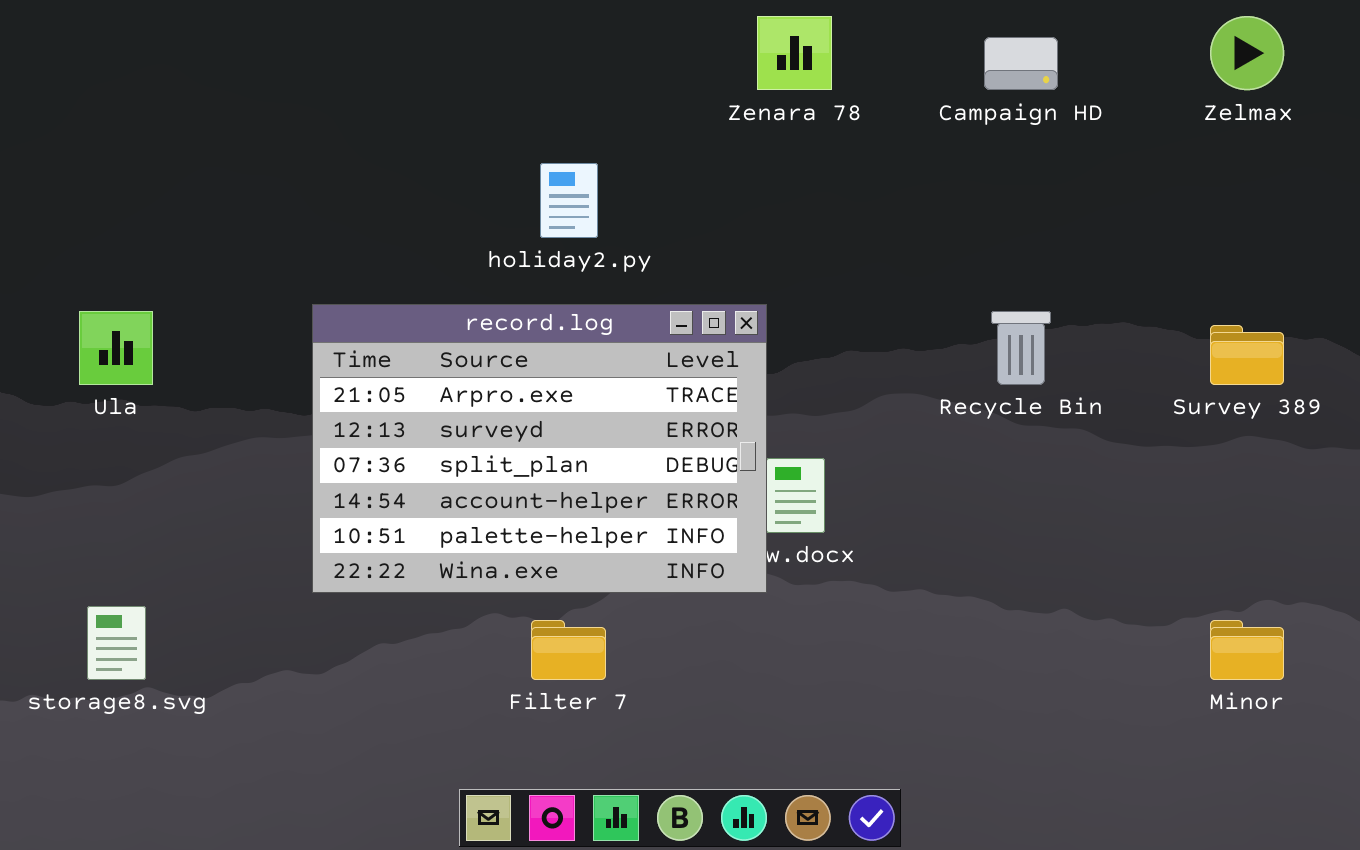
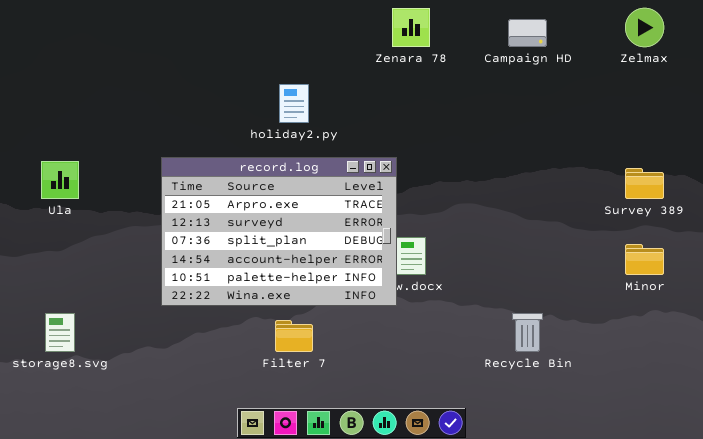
Recycle Bin: [991,311,1051,385] -> [512,313,543,352], moved
Minor: [1210,620,1284,680] -> [625,244,664,275], moved

